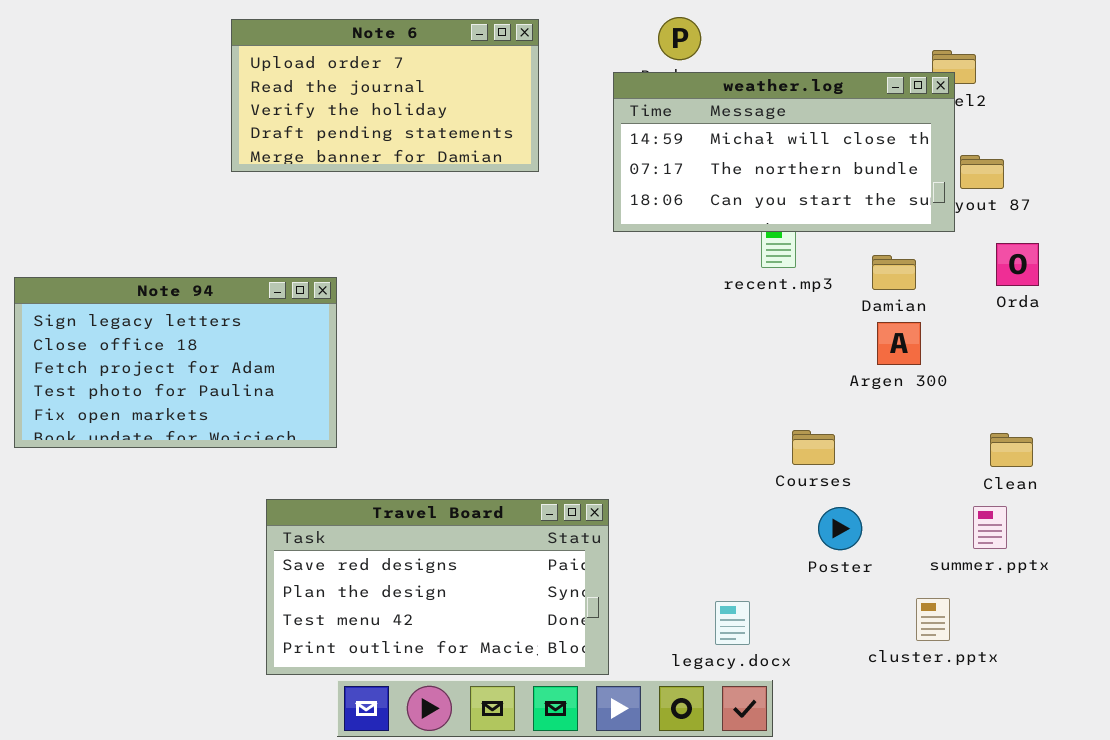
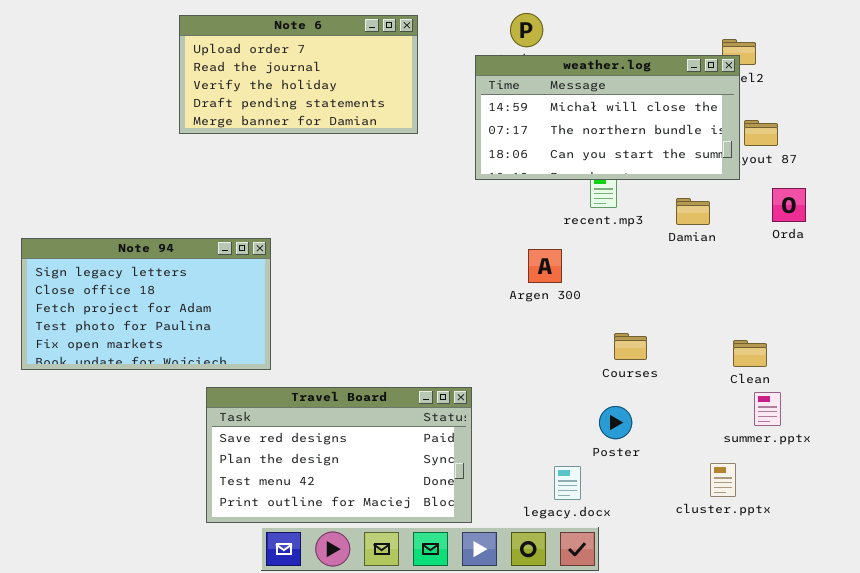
Note 94: [14,277,337,448] -> [21,238,271,370], moved
Argen 300: [877,322,921,365] -> [528,249,562,283], moved
Clean: [990,433,1033,467] -> [733,340,767,367], moved
Poster: [818,507,862,550] -> [599,406,632,439], moved

